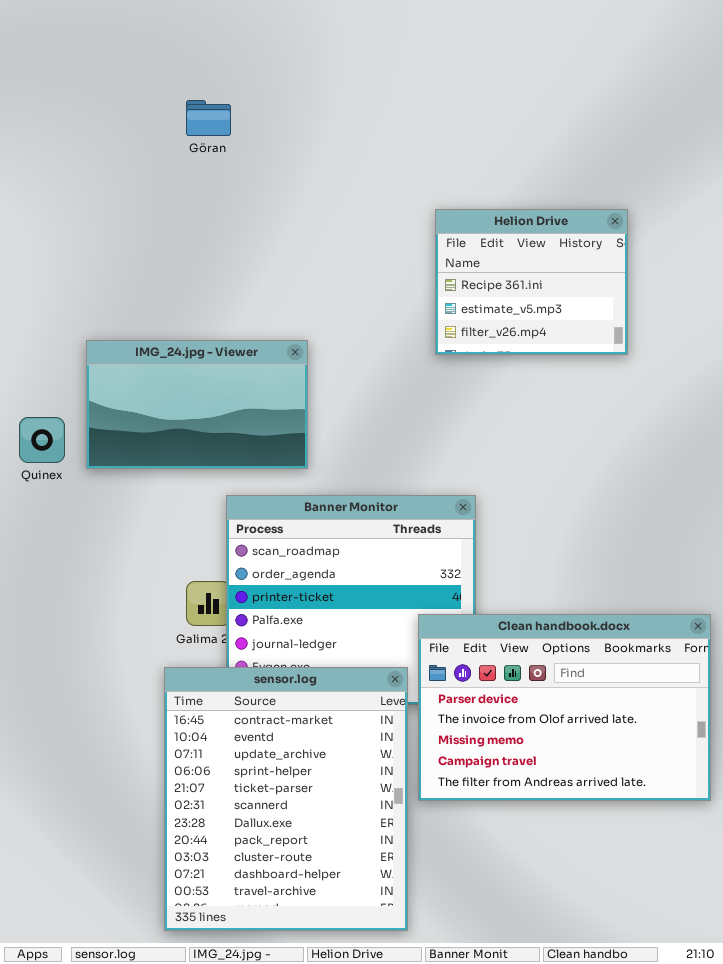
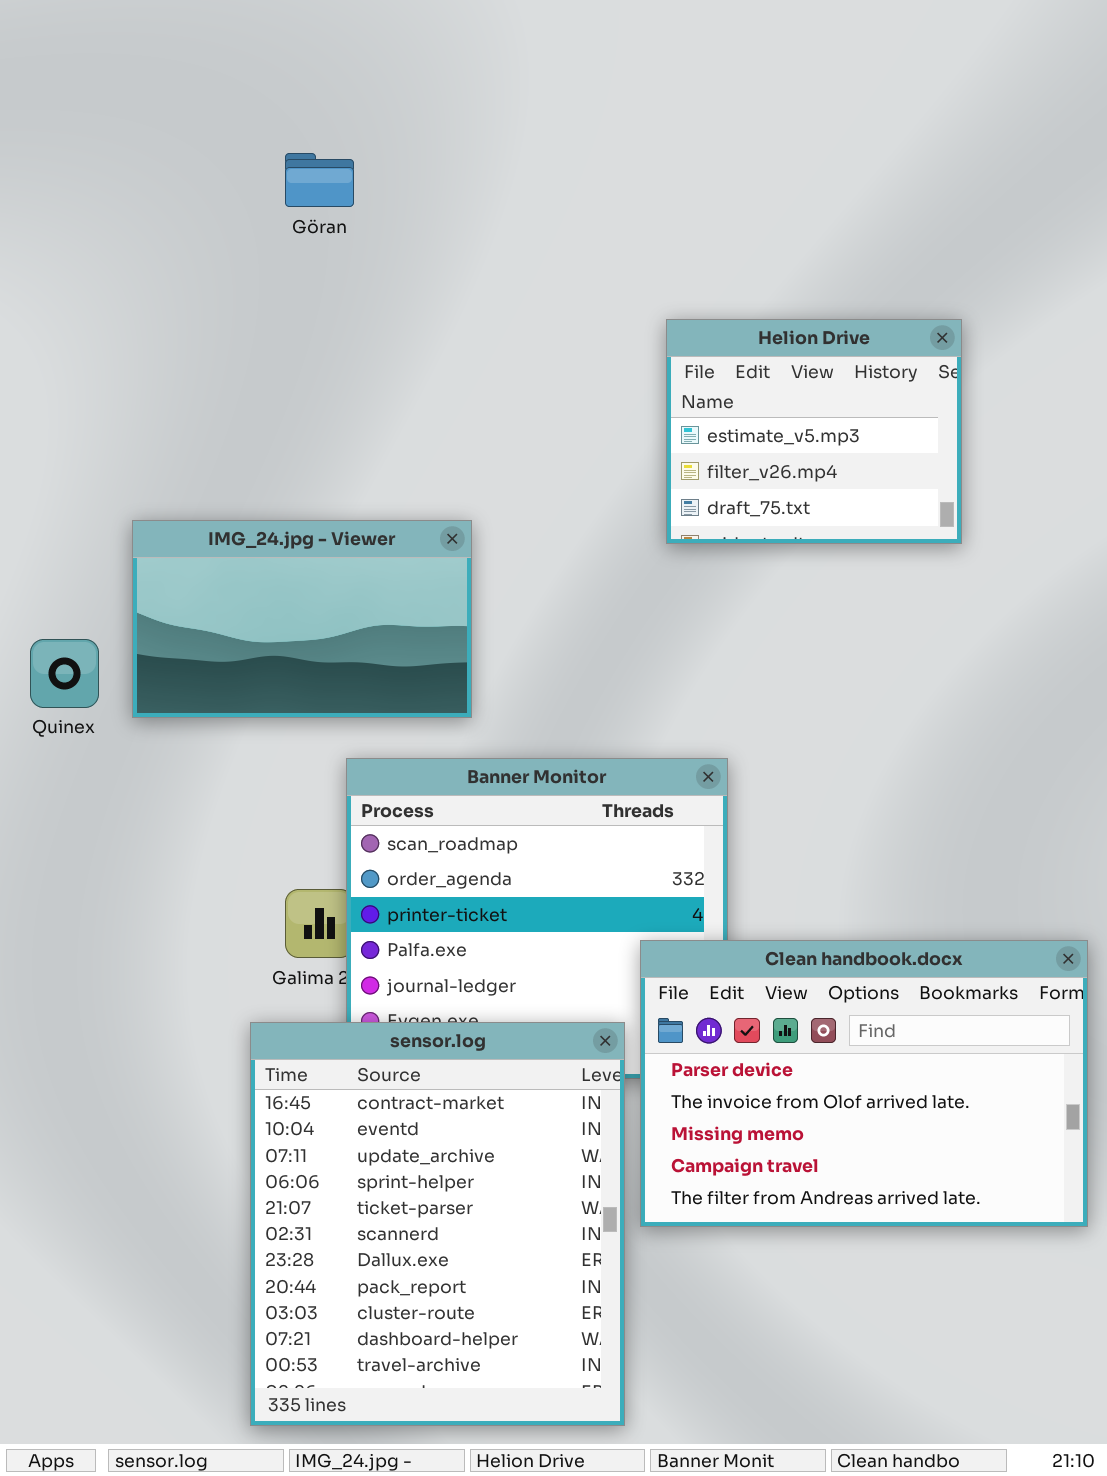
Helion Drive: [435,209,628,355] -> [666,319,962,544], scrolled down 1 row

